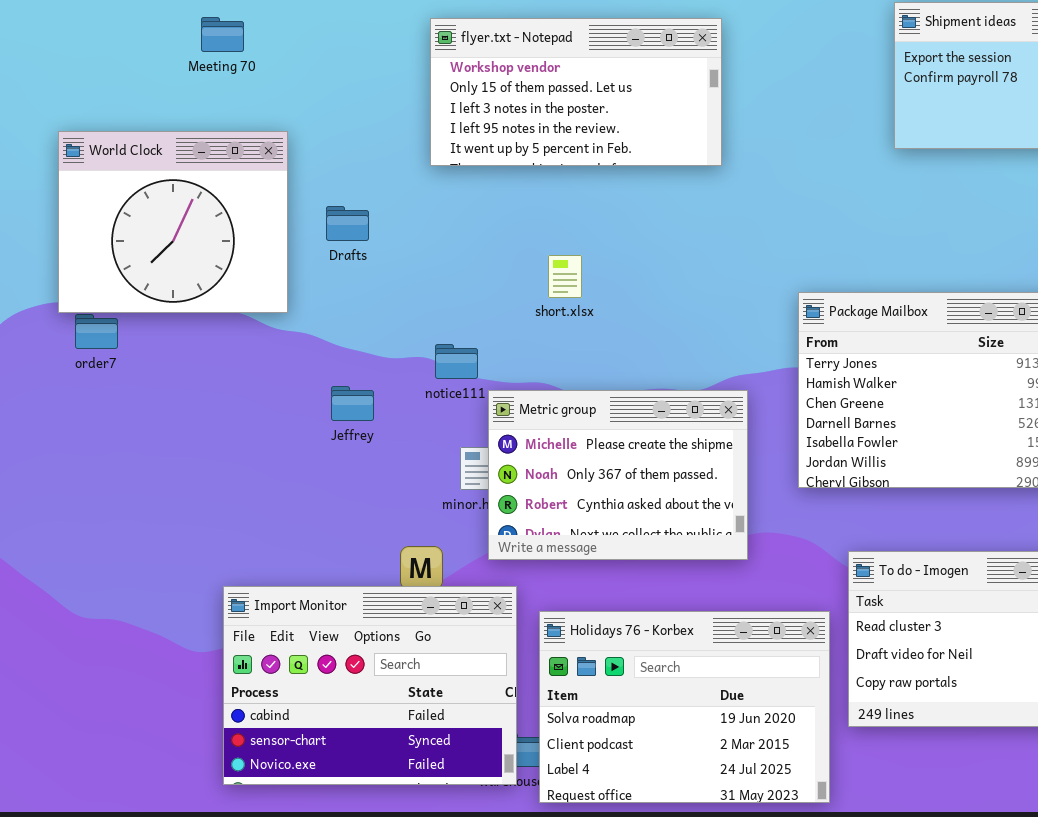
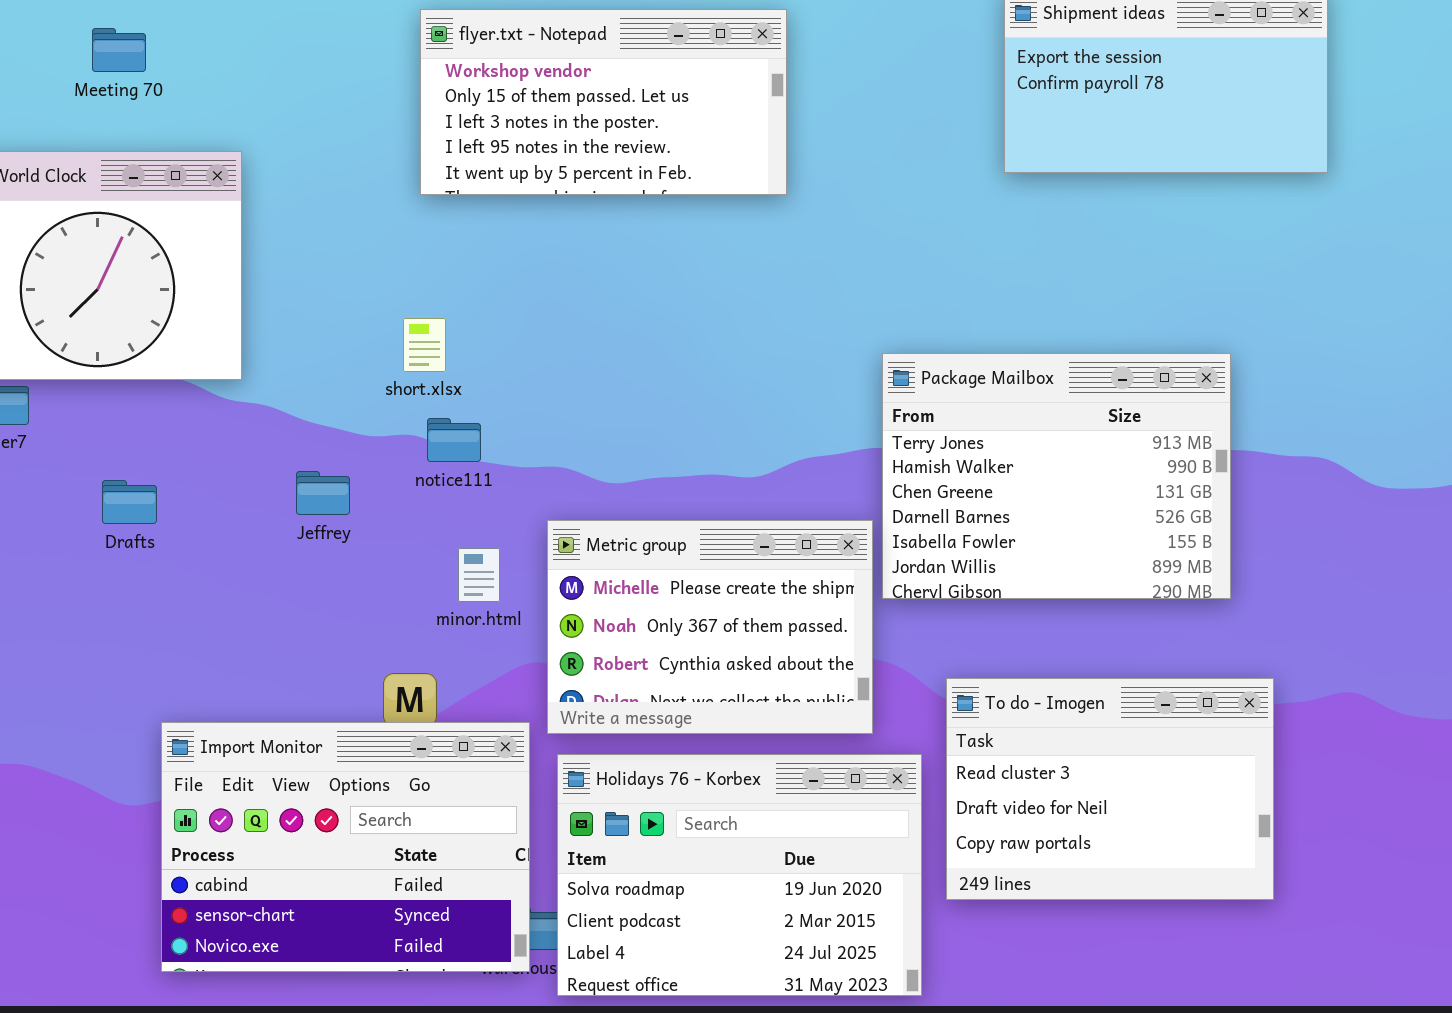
Meeting 70: [201,17,244,52] -> [92,28,146,72], moved
Drafts: [326,206,369,241] -> [102,480,157,524], moved
short.xlsx: [548,255,582,298] -> [403,318,446,372], moved
Metric group: [488,390,748,560] -> [547,520,873,734], moved

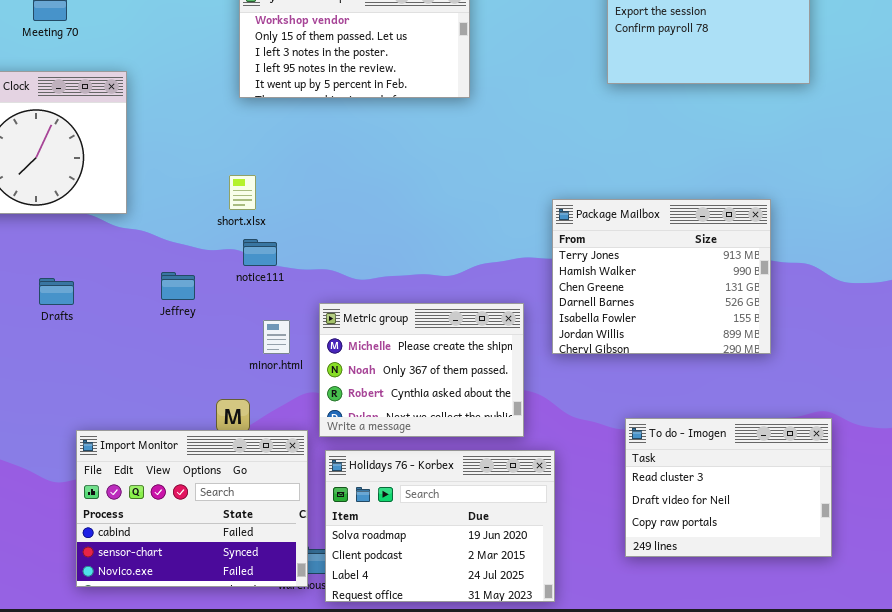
Package Mailbox: [882,353,1231,599] -> [552,199,771,354], moved
To do - Imogen: [946,678,1274,900] -> [625,418,832,557], moved

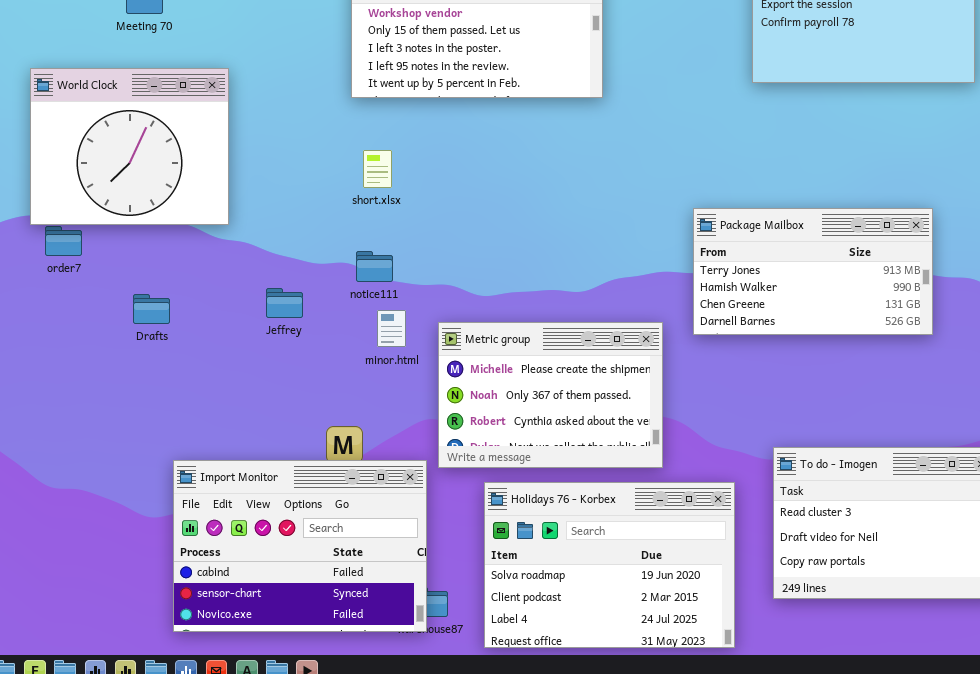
short.xlsx: [229,175,256,210] -> [363,150,392,188], moved
Package Mailbox: [552,199,771,354] -> [693,208,933,335], resized
minor.html: [263,320,290,354] -> [377,310,406,347], moved
Holidays 76 - Korbex: [325,450,555,602] -> [484,482,735,648], moved

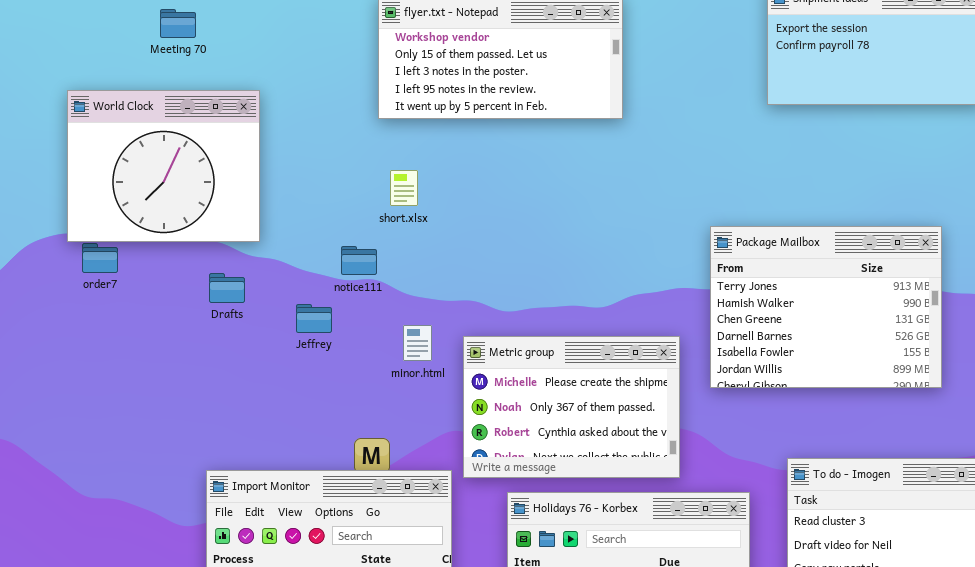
Package Mailbox: [693,208,933,335] -> [710,226,942,388], resized
notice111: [356,251,393,282] -> [341,246,377,275], moved
Drafts: [133,294,170,324] -> [209,273,245,303], moved

